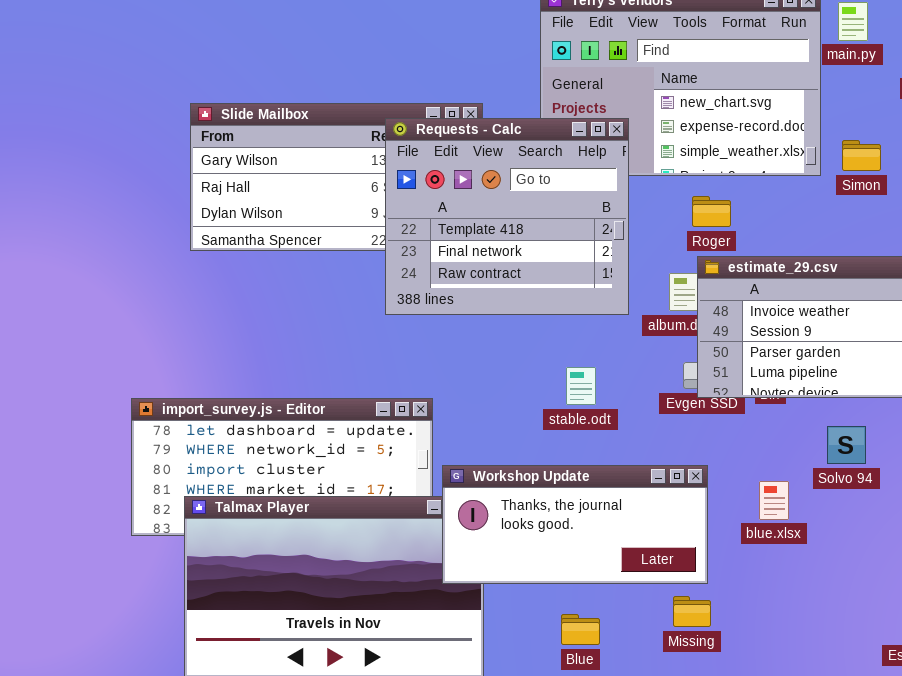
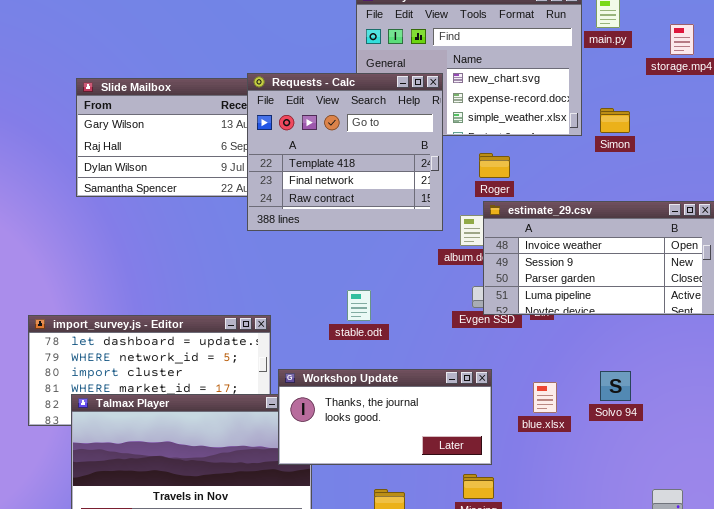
Requests - Calc: [385,118,629,315] -> [247,73,443,231], moved
stable.odt: [566,367,596,405] -> [347,290,371,321], moved
Solvo 94: [827,426,866,464] -> [600,371,631,401], moved

